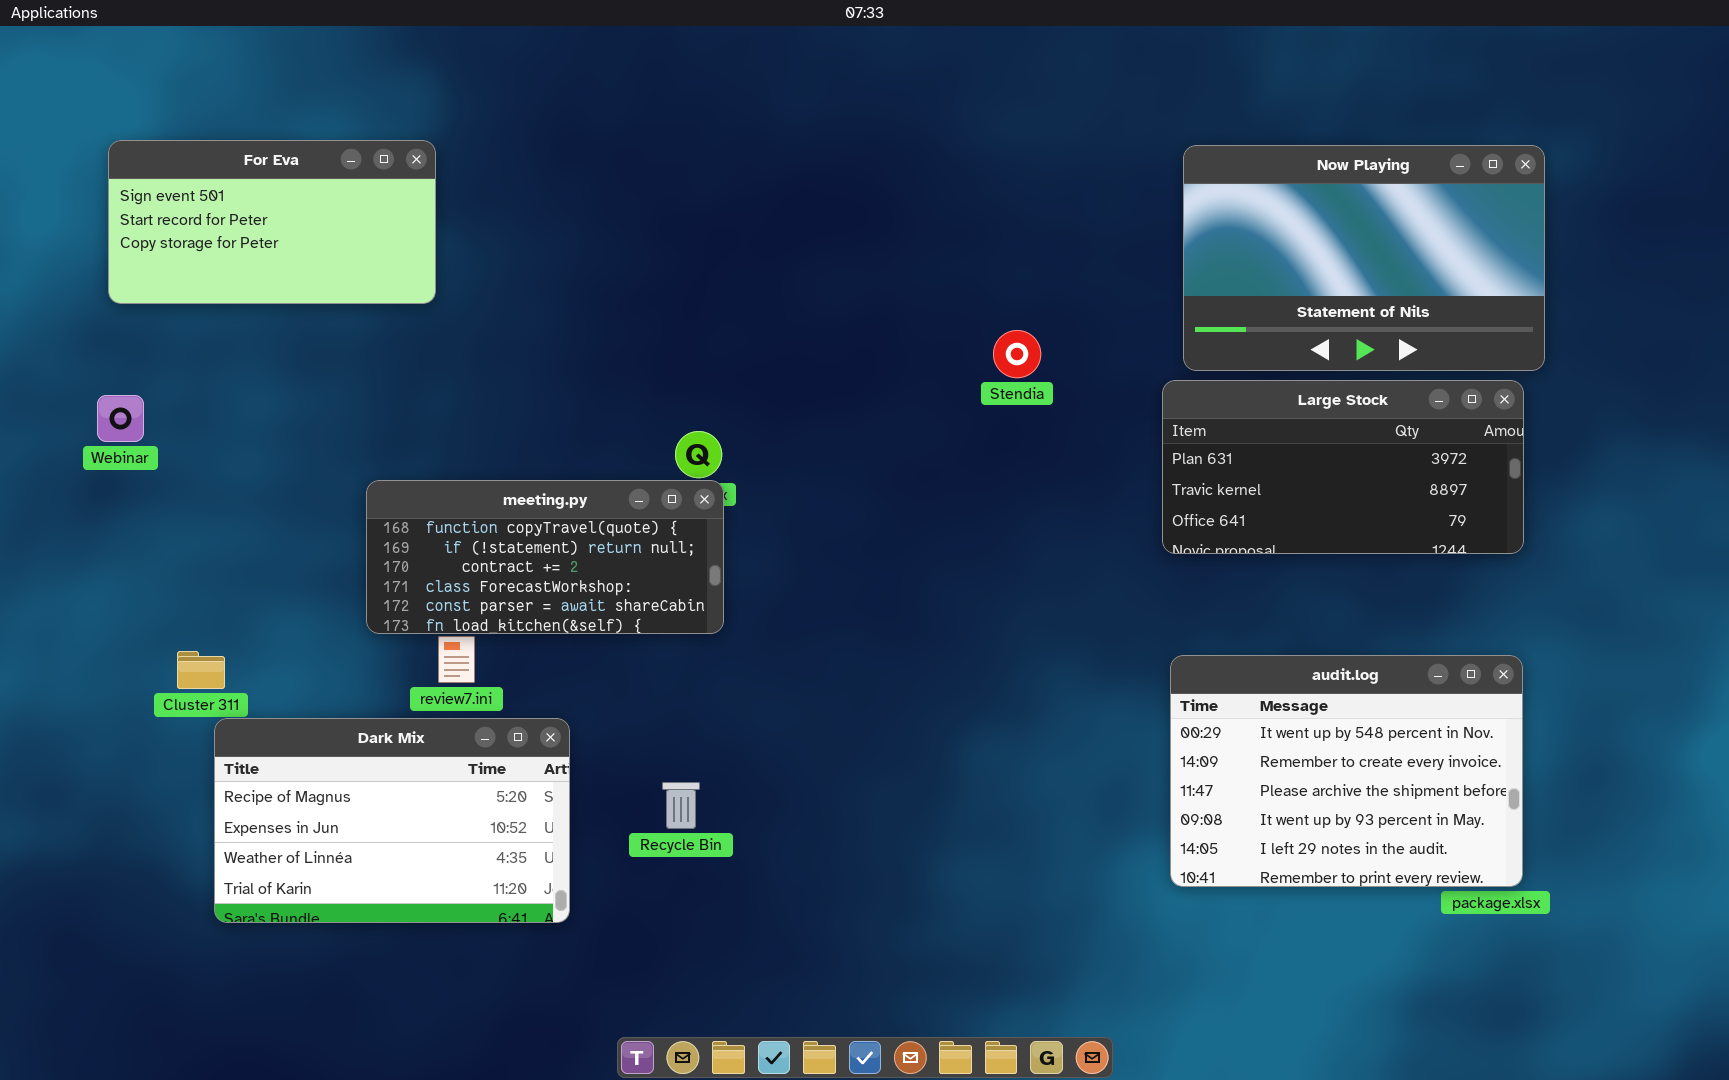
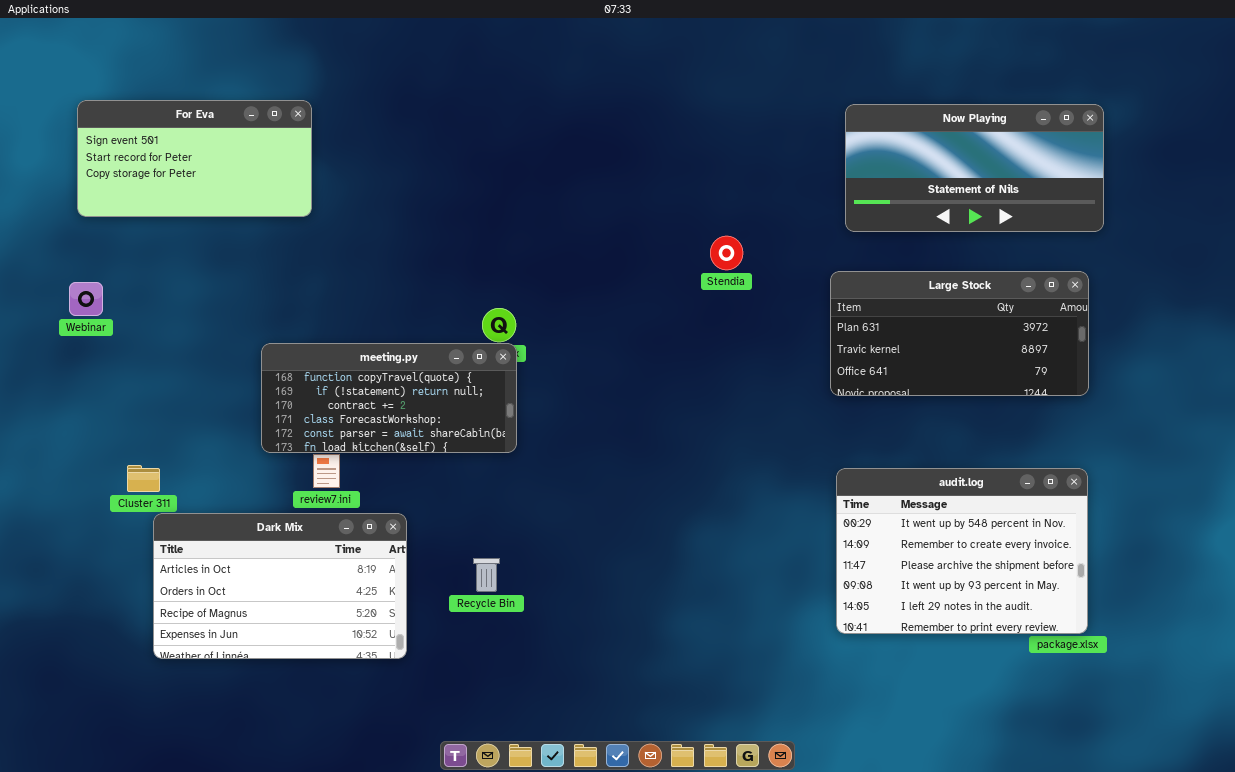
Now Playing: [1183,145,1545,371] -> [845,104,1104,232], resized
Dark Mix: [214,718,570,923] -> [153,513,407,659], scrolled up 2 rows

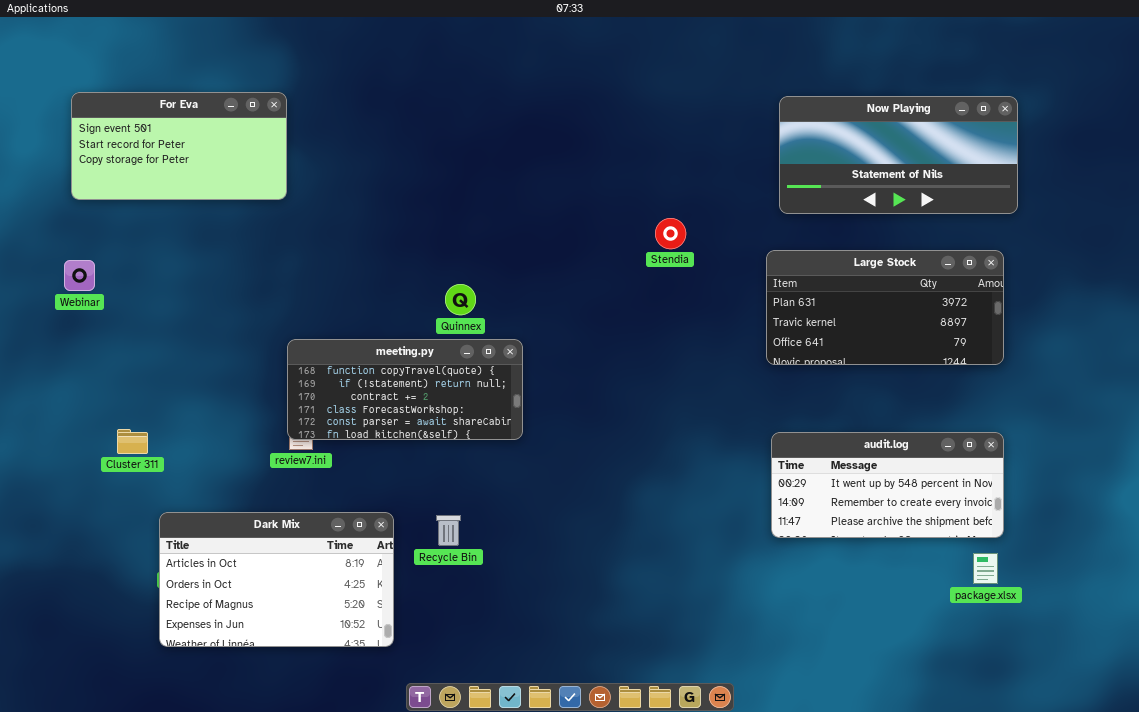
meeting.py: [261,343,517,453] -> [287,339,523,440], moved
audit.log: [836,468,1088,634] -> [771,432,1004,538], resized
Dark Mix: [153,513,407,659] -> [159,512,394,647], moved

